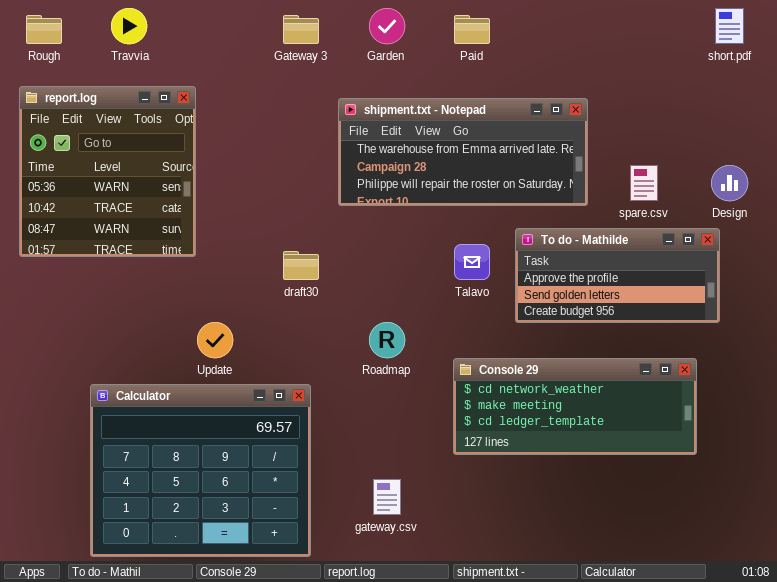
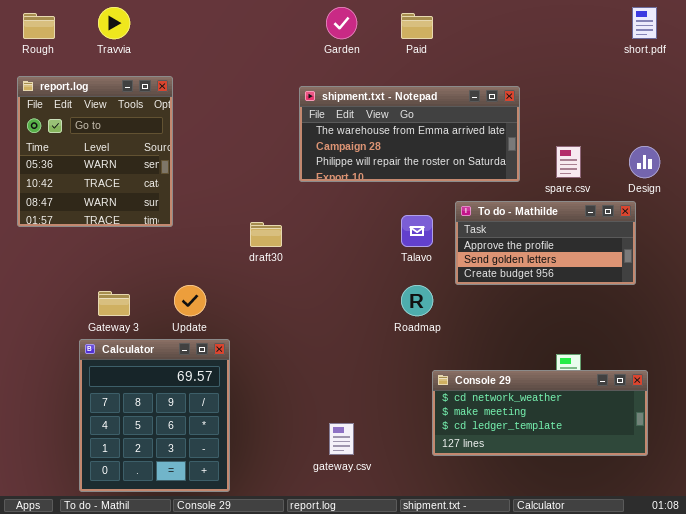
Gateway 3: [283,15,319,44] -> [98,291,130,316], moved
Roadmap: [369,322,405,358] -> [401,285,433,316], moved
Console 29: [453,358,697,455] -> [432,370,648,456], moved
Calculator: [90,384,311,557] -> [79,339,230,492], resized

